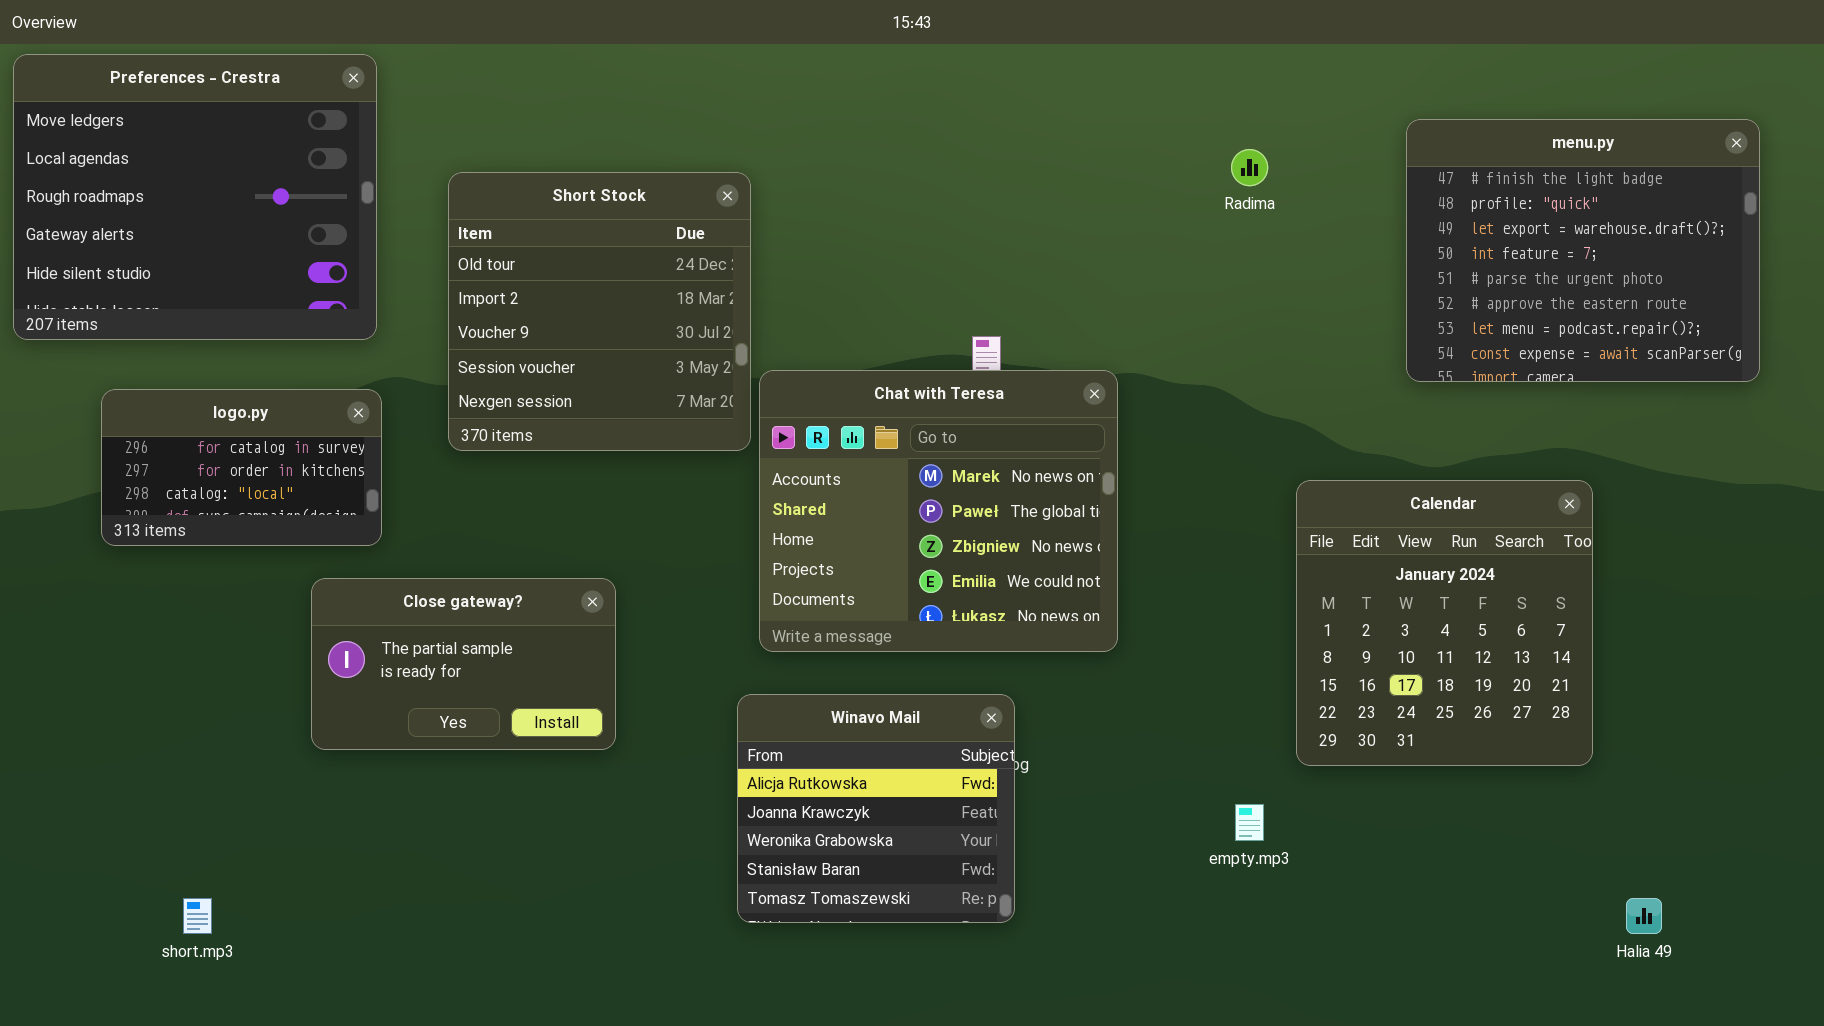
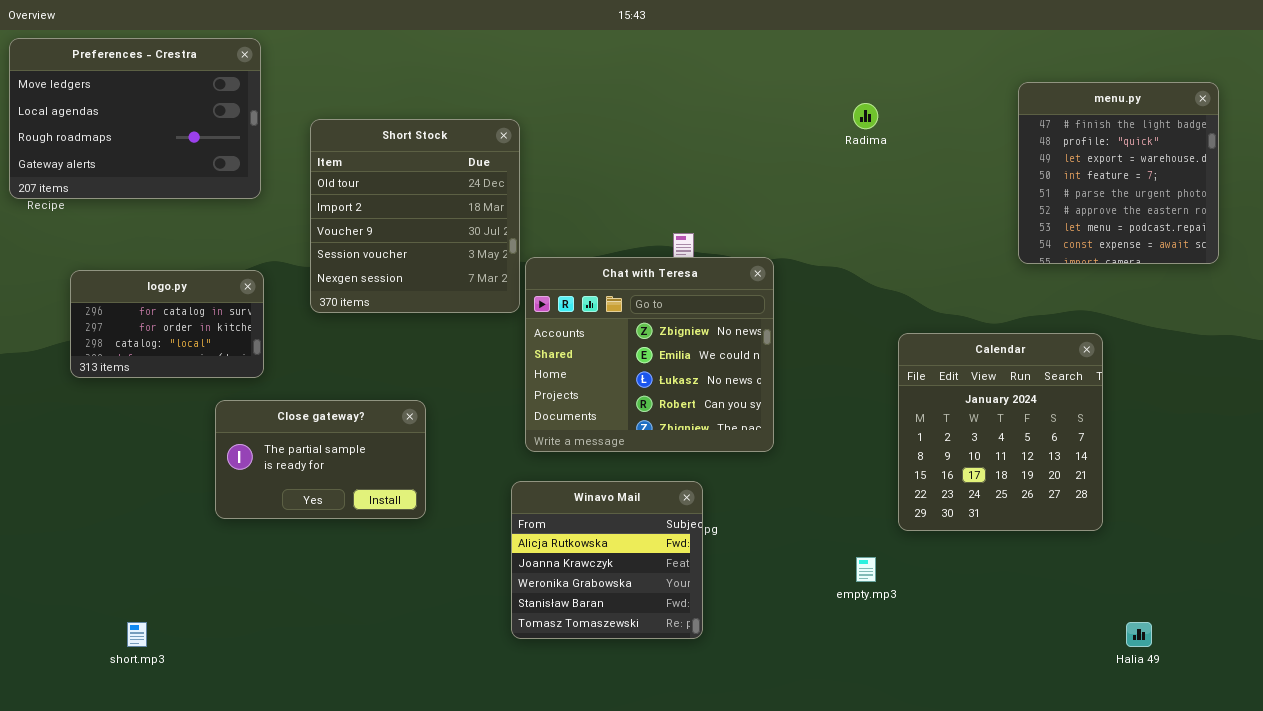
Preferences - Crestra: [13,54,377,340] -> [9,38,261,199], resized
menu.py: [1406,119,1760,382] -> [1018,82,1219,264], resized
Chat with Teresa: [759,370,1118,652] -> [525,257,774,452], scrolled down 2 rows

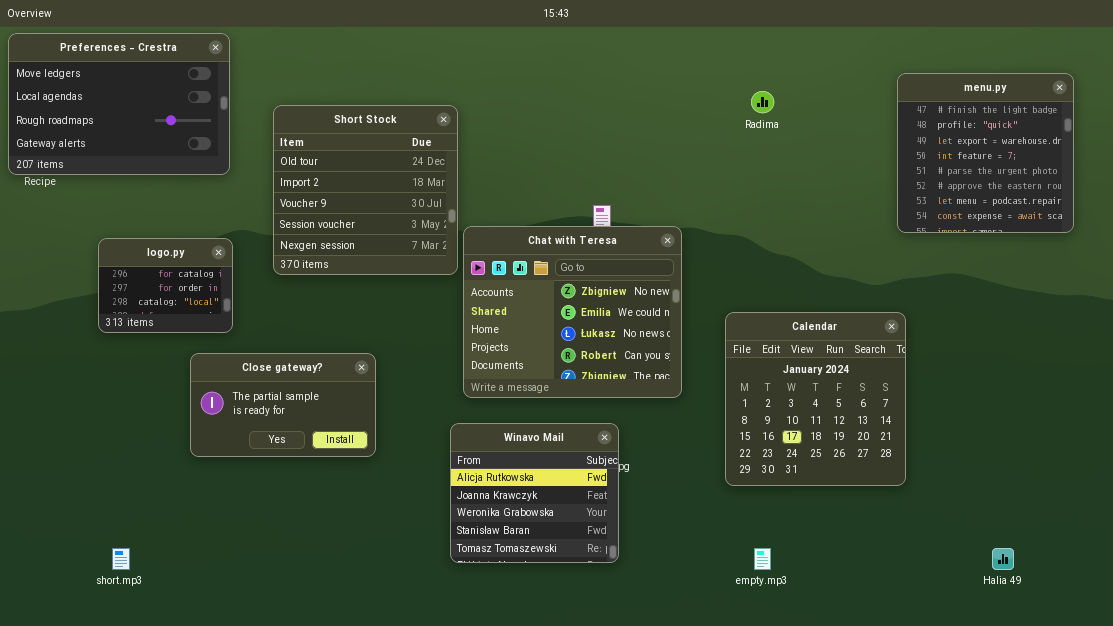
logo.py: [70,270,264,378] -> [98,238,233,333], resized
Calendar: [898,333,1103,531] -> [725,312,906,486], moved
empty.mp3: [856,557,876,582] -> [754,548,771,570], moved

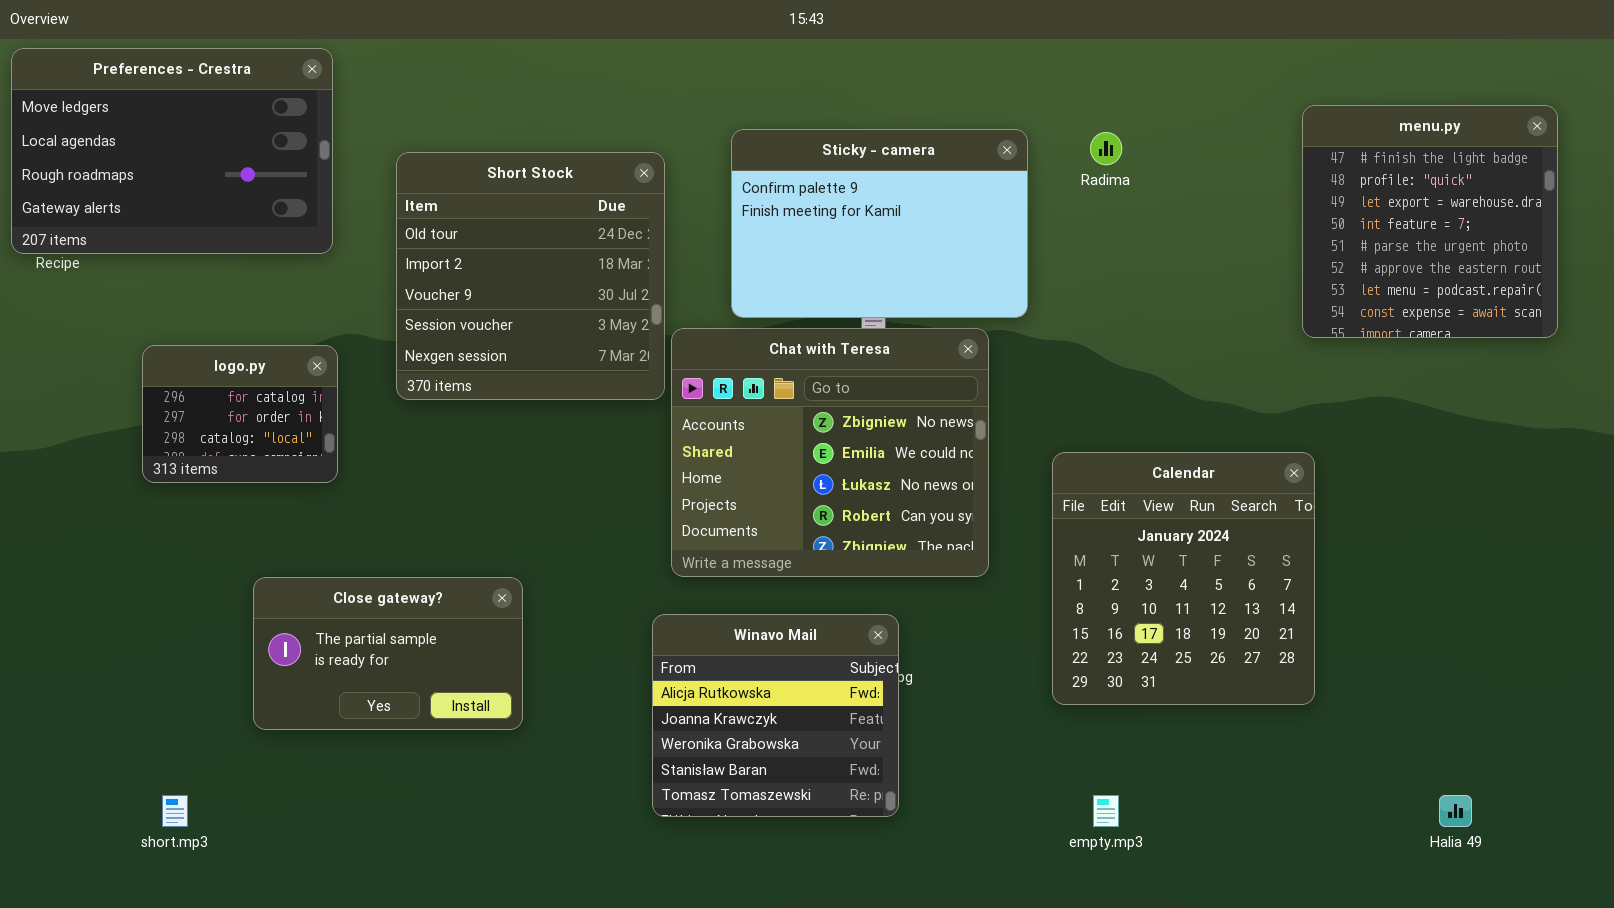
Sticky - camera: none -> [731,129,1028,318], opened
Close gateway?: [190,353,376,457] -> [253,577,523,730], moved

